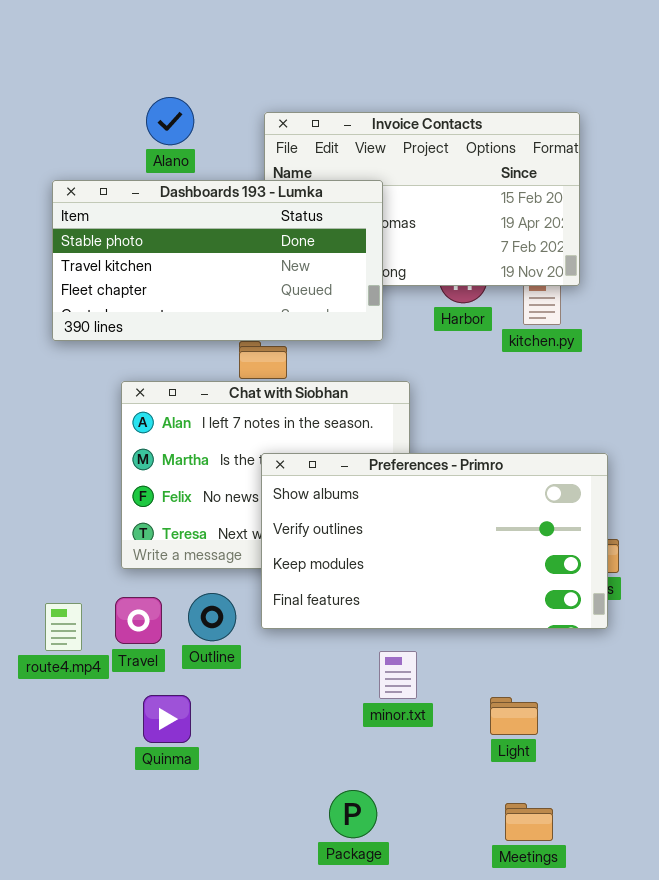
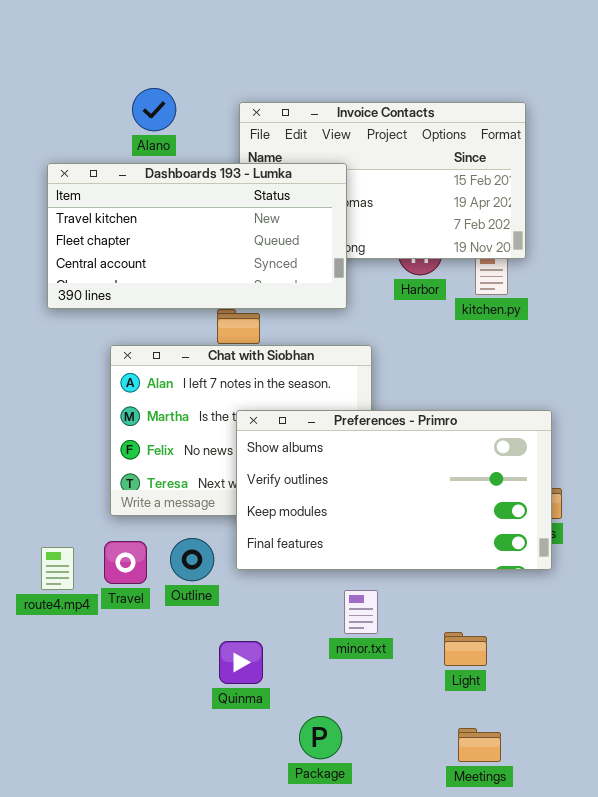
Dashboards 193 - Lumka: [52,180,383,341] -> [47,163,347,309], scrolled down 1 row
Quinma: [143,695,191,743] -> [219,641,263,684], moved

